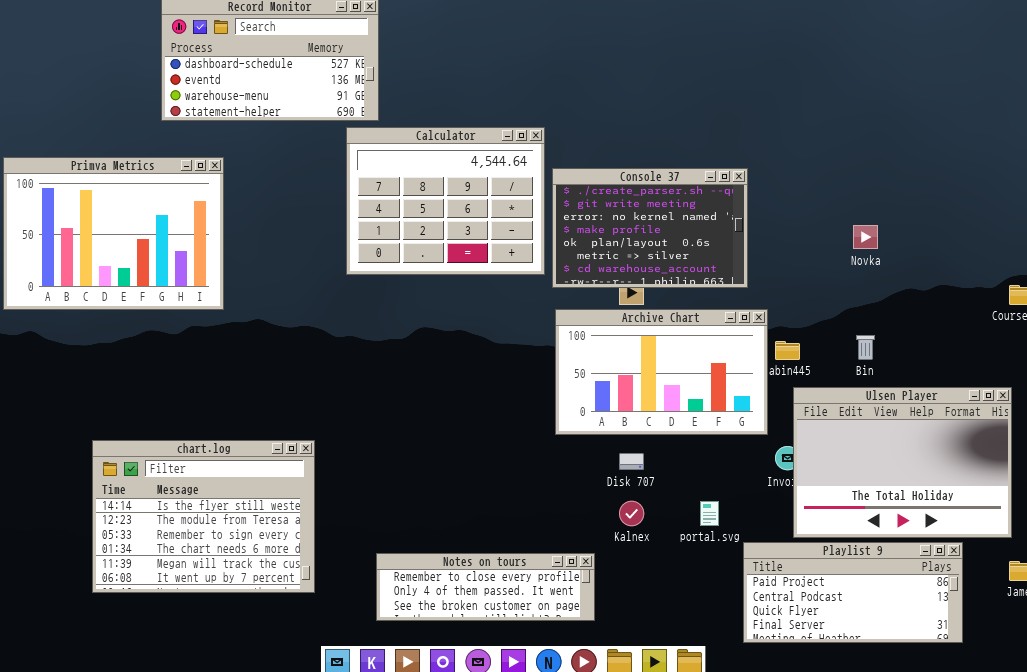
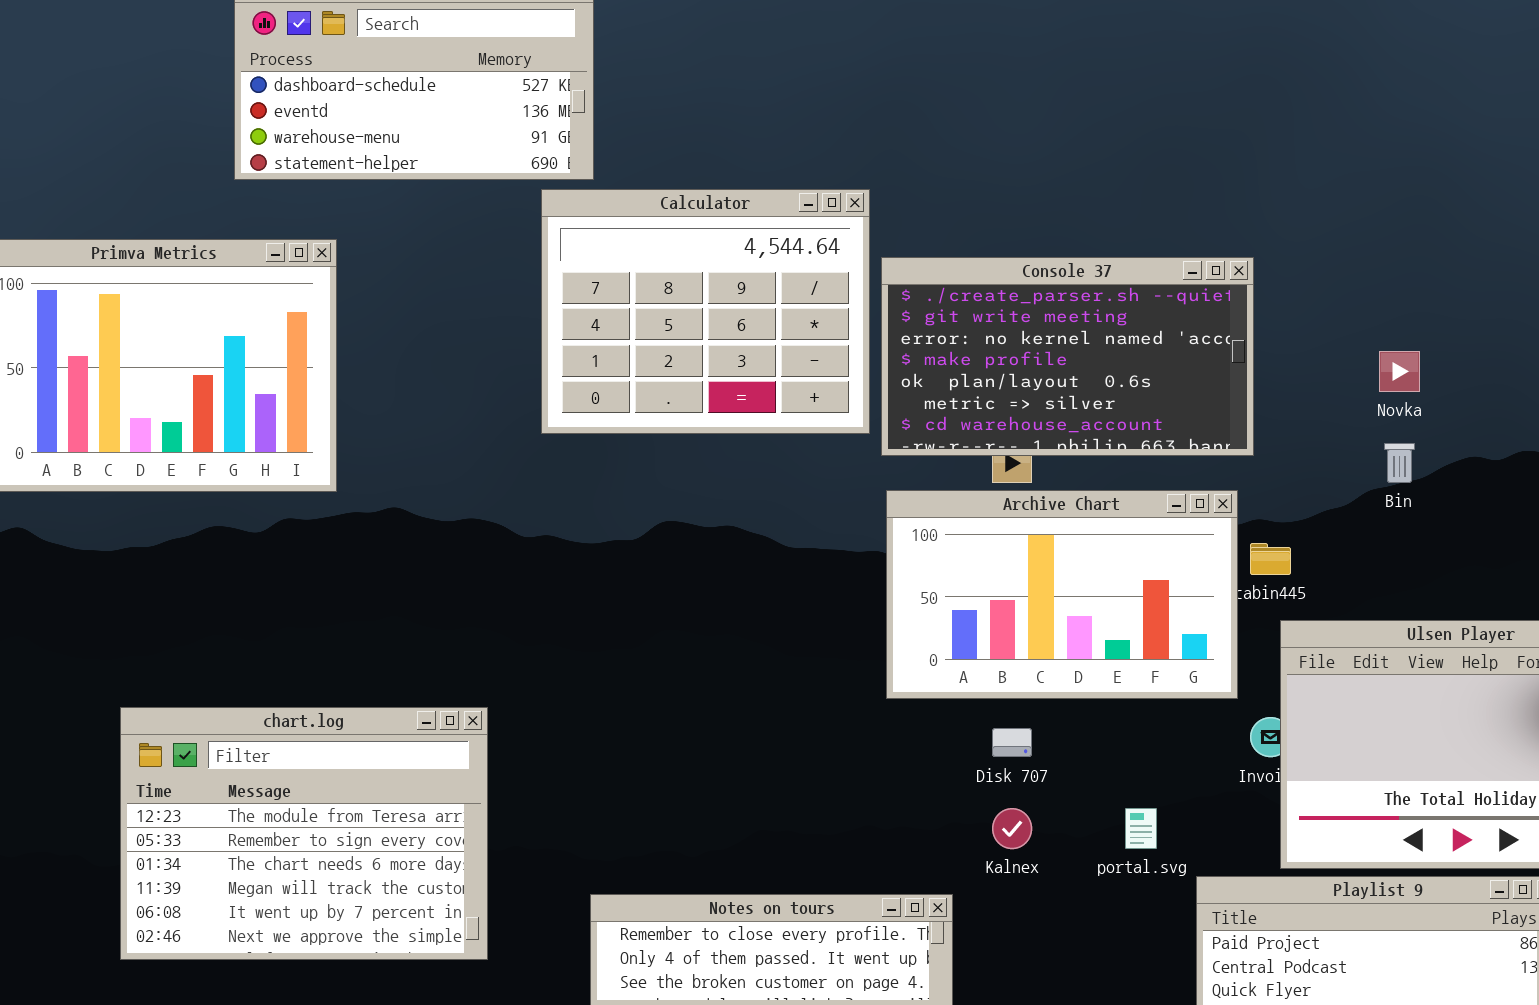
Console 37: [552,168,748,288] -> [881,257,1254,456], resized
Bin: [856,335,875,360] -> [1384,443,1415,483], moved
chart.log: [92,440,315,593] -> [120,707,488,960], scrolled down 1 row

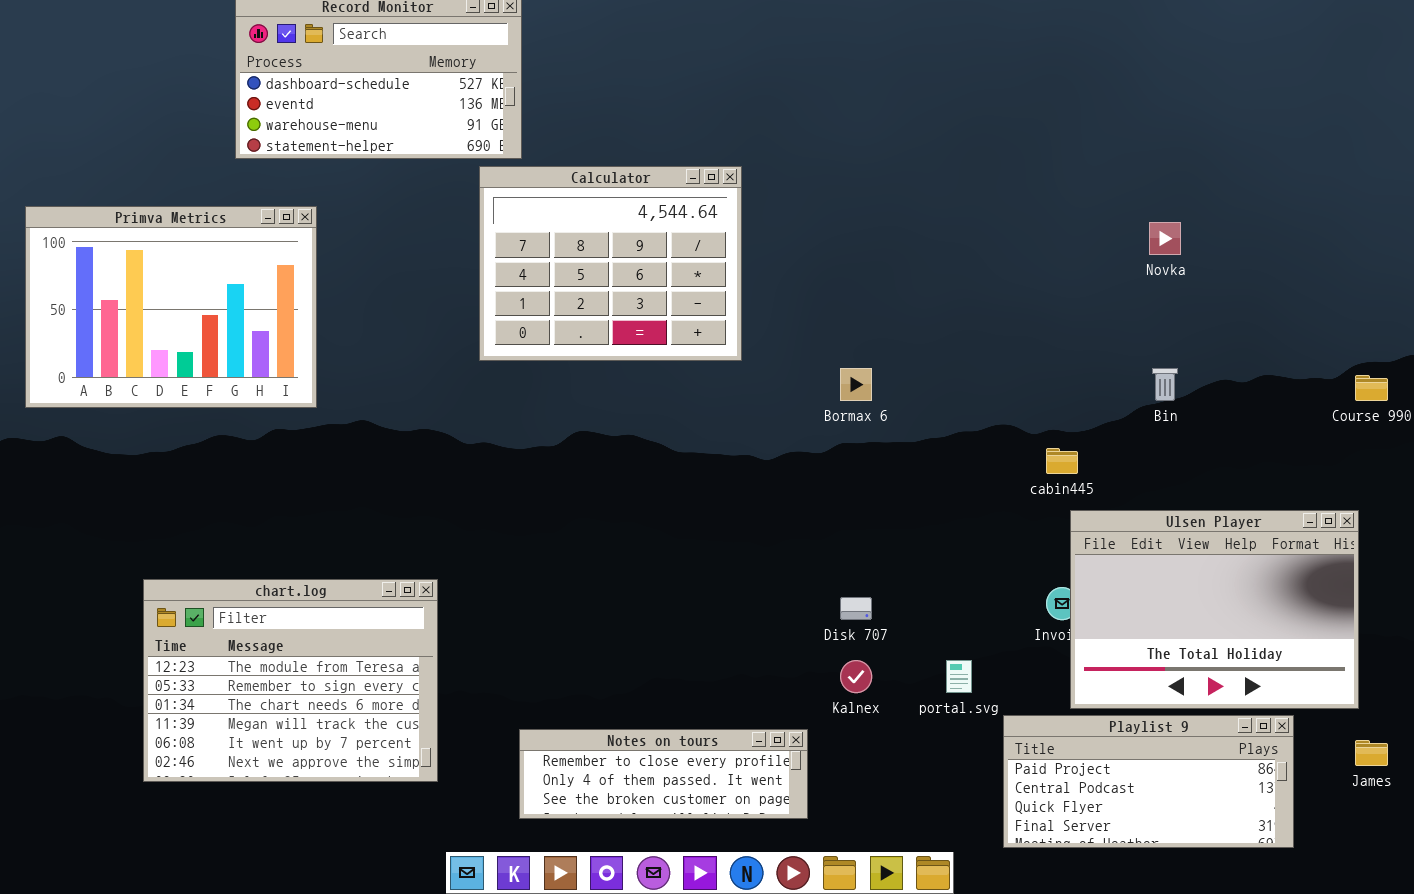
Console 37: [881,257,1254,456] -> none, closed
Novka: [1379,351,1420,392] -> [1149,222,1181,255], moved
Archive Chart: [886,490,1238,699] -> none, closed

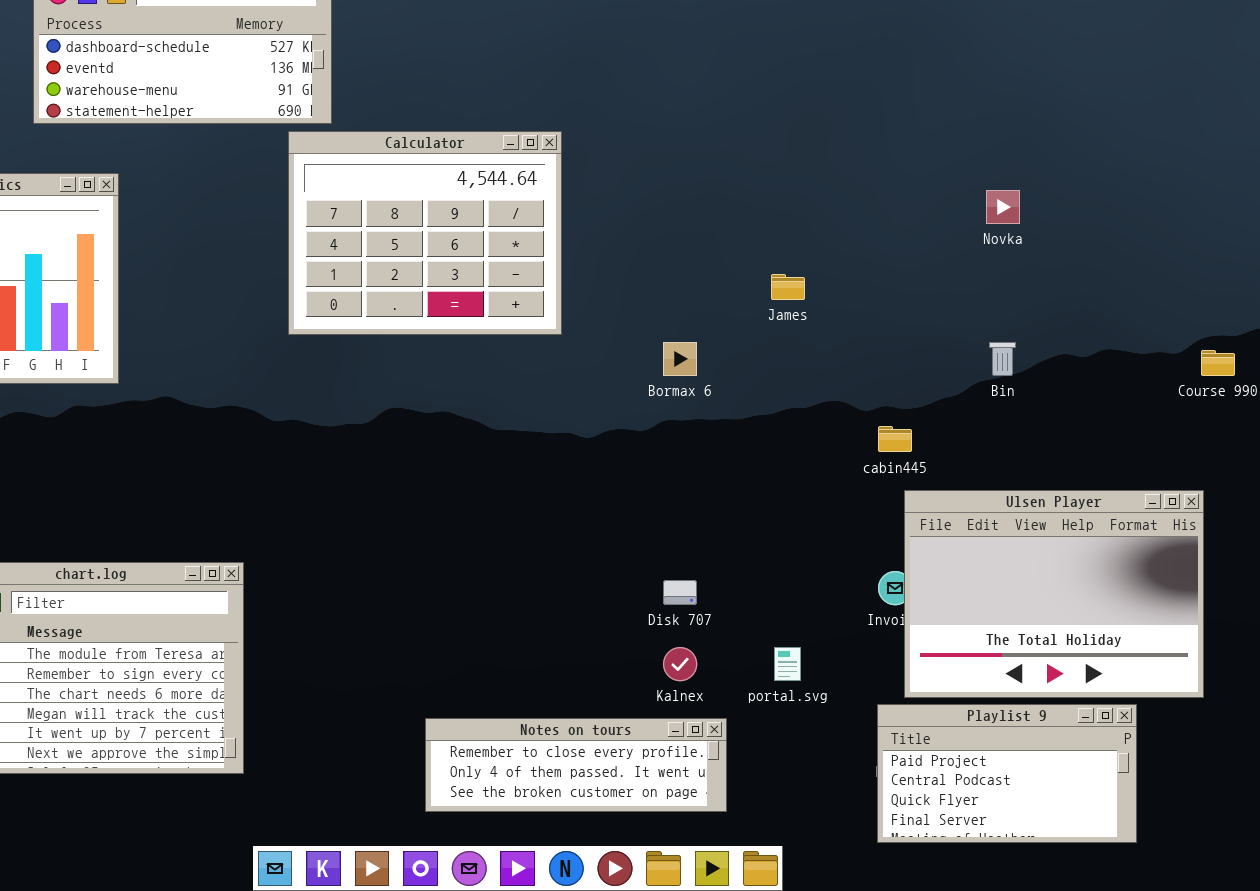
Playlist 9: [1003,715,1294,848] -> [877,704,1137,843], resized
Notes on tours: [519,729,808,819] -> [425,718,727,812], moved
James: [1355,740,1388,766] -> [771,274,805,300], moved

